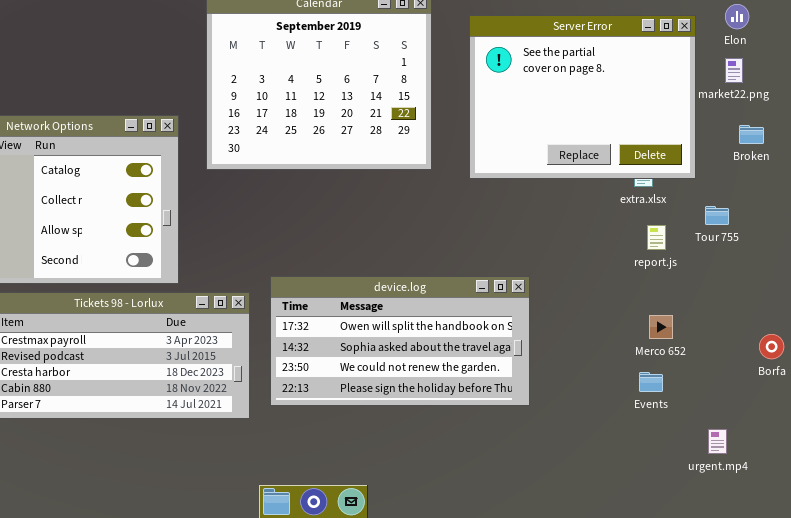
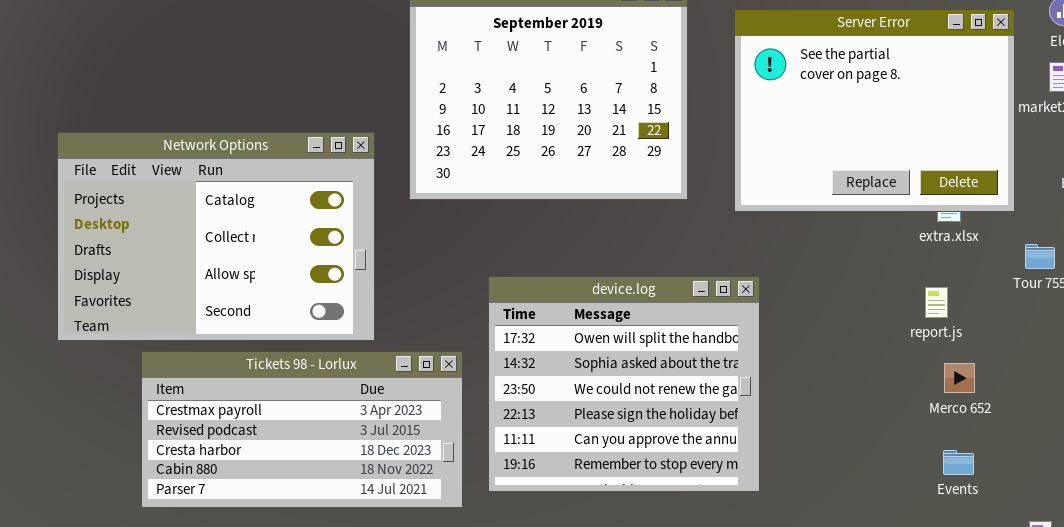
report.js: [647,225,666,250] -> [925,287,948,318], moved
device.log: [270,276,530,406] -> [488,276,760,492], resized
Merco 652: [649,315,673,339] -> [944,363,975,393], moved

